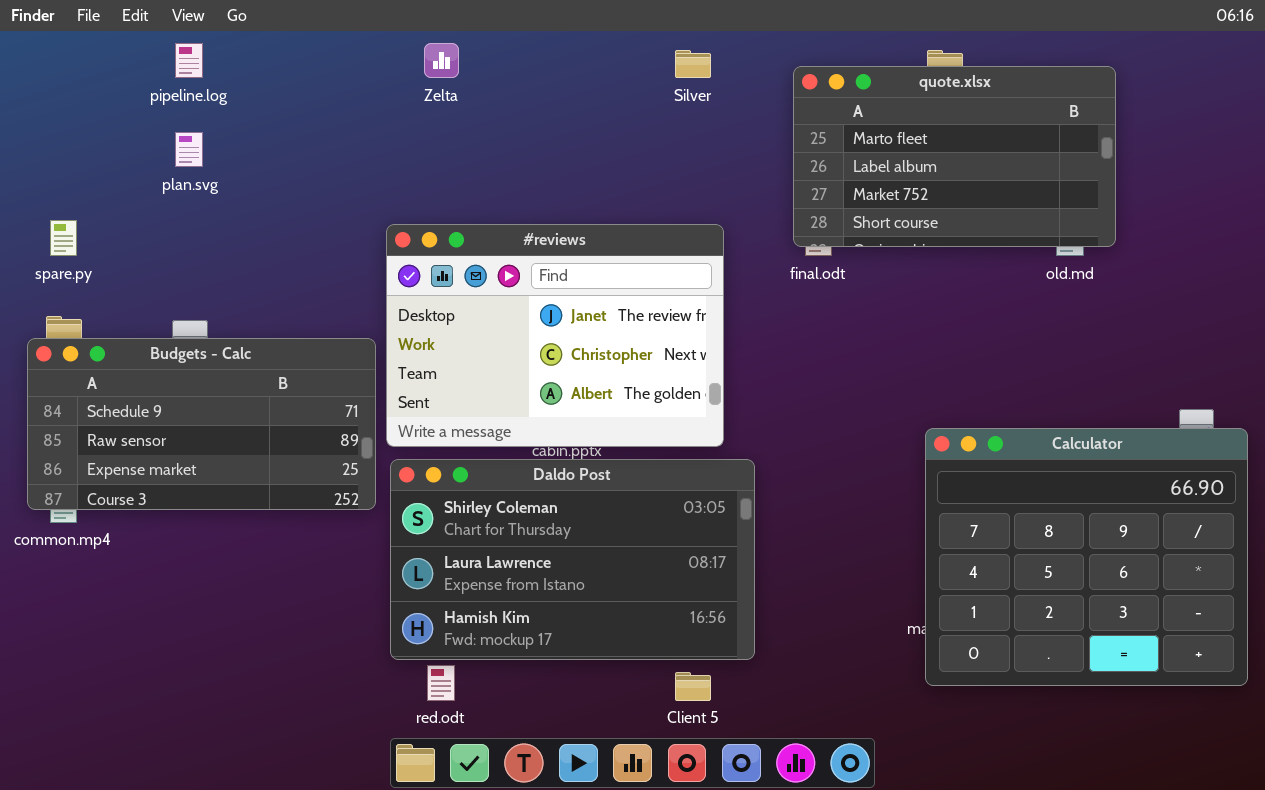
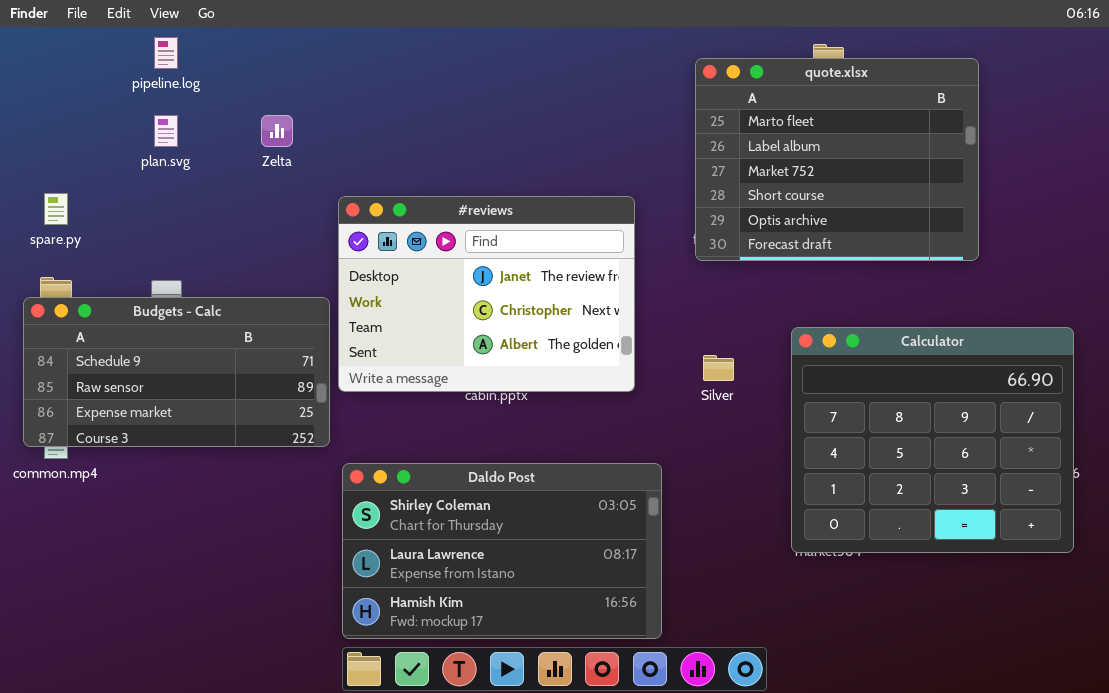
Zelta: [424,43,459,78] -> [261,115,293,147], moved
Silver: [675,50,711,78] -> [703,355,734,381], moved
quote.xlsx: [793,66,1116,247] -> [695,58,979,261], resized
Calculator: [925,428,1248,686] -> [791,327,1074,553], moved
Daldo Post: [390,459,755,660] -> [342,463,662,639], moved

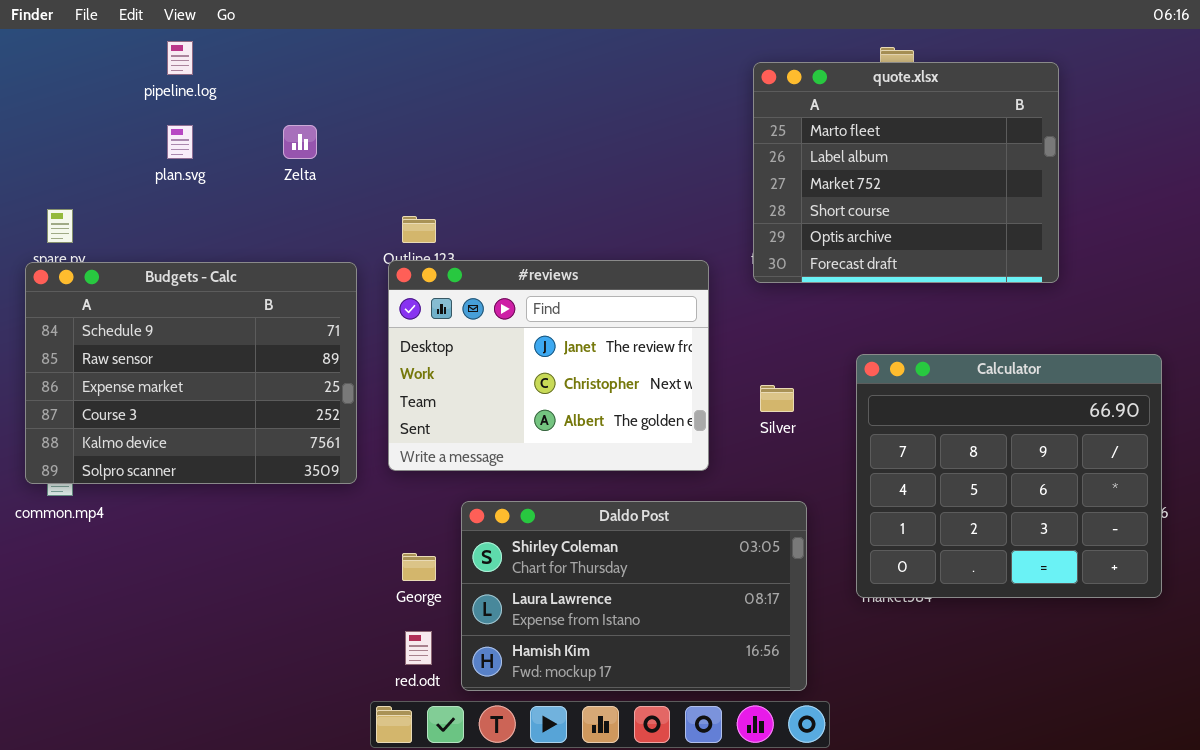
#reviews: [338,196,635,392] -> [388,260,709,471], moved
Budgets - Calc: [23,297,330,447] -> [25,262,357,484], resized
Daldo Post: [342,463,662,639] -> [461,501,807,691], moved

